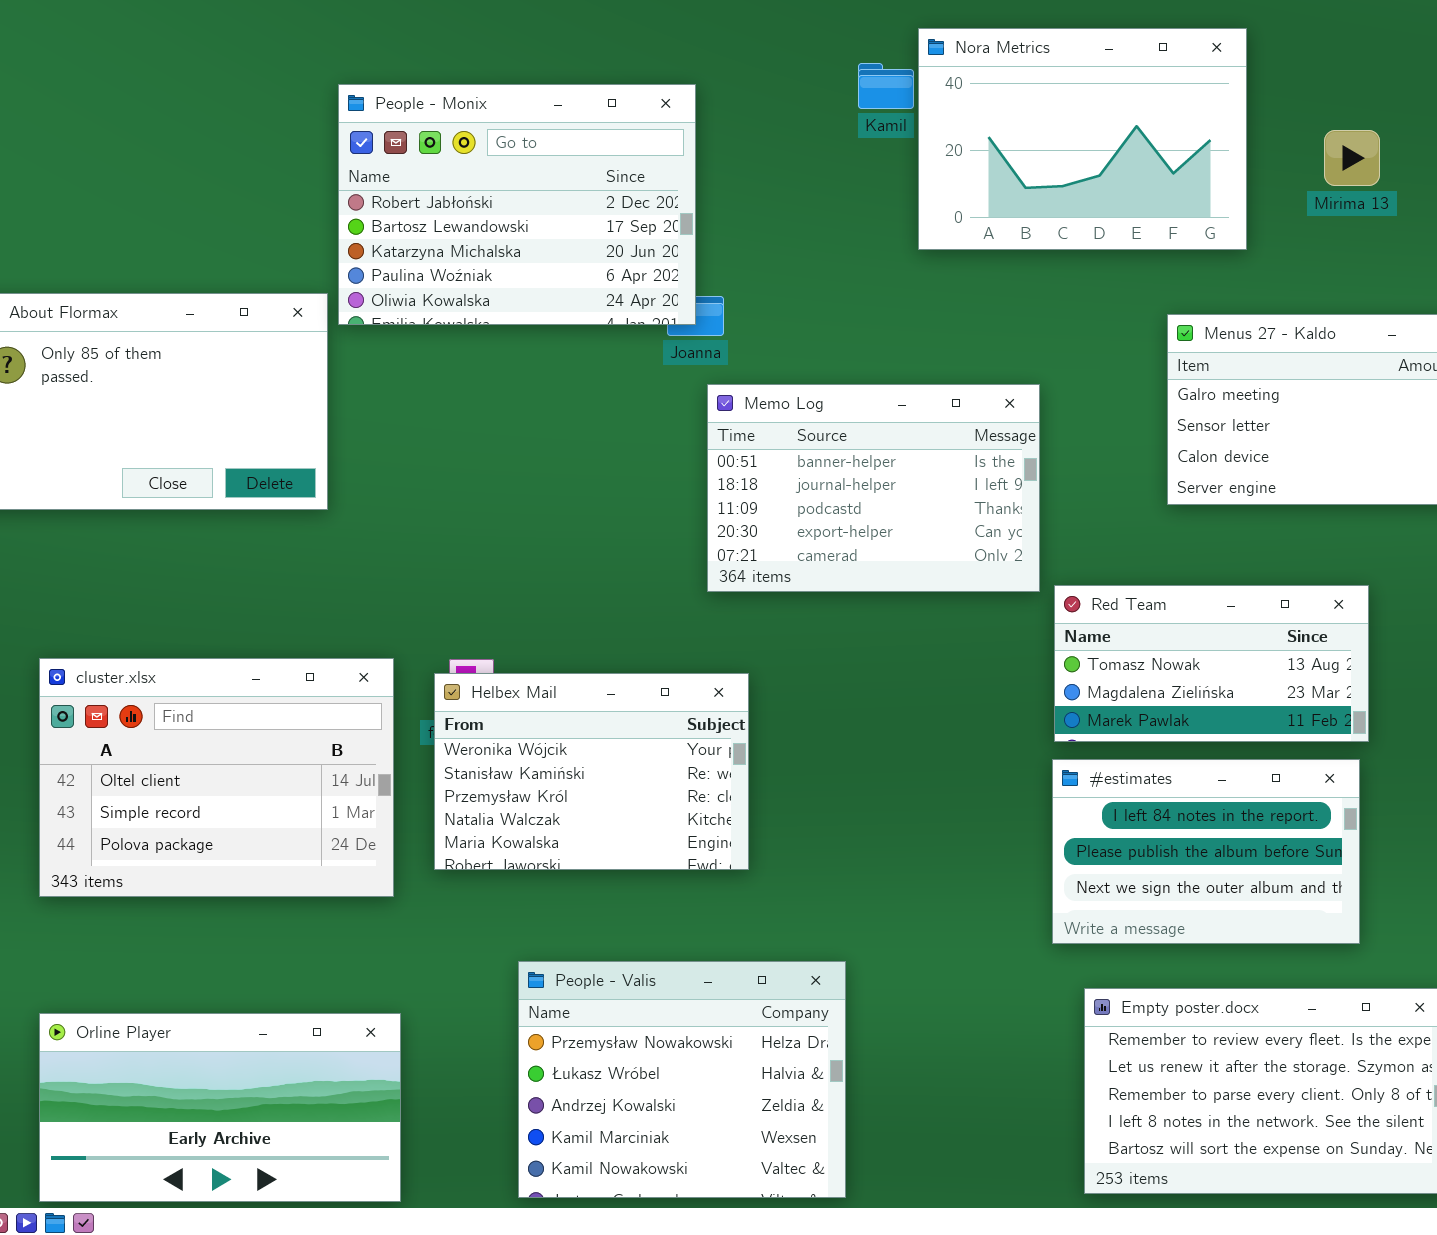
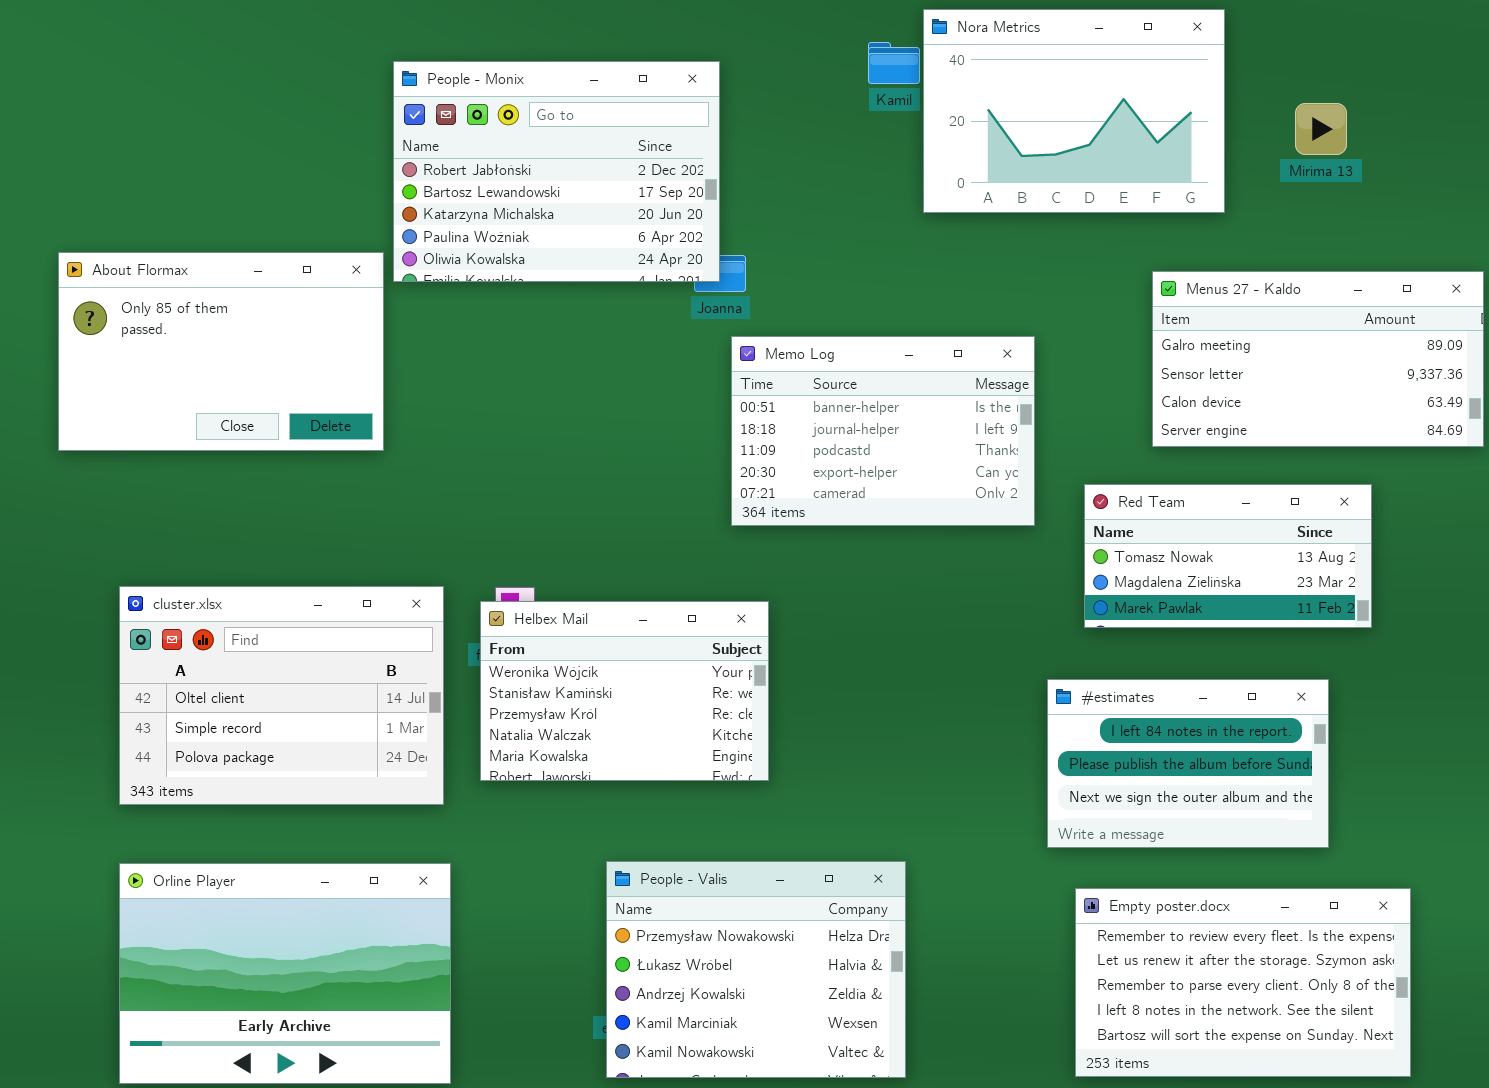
Red Team: [1054,585,1369,742] -> [1084,484,1372,628], moved
People - Valis: [518,961,846,1198] -> [606,861,906,1078], moved
Orline Player: [39,1013,401,1202] -> [119,863,451,1084], resized

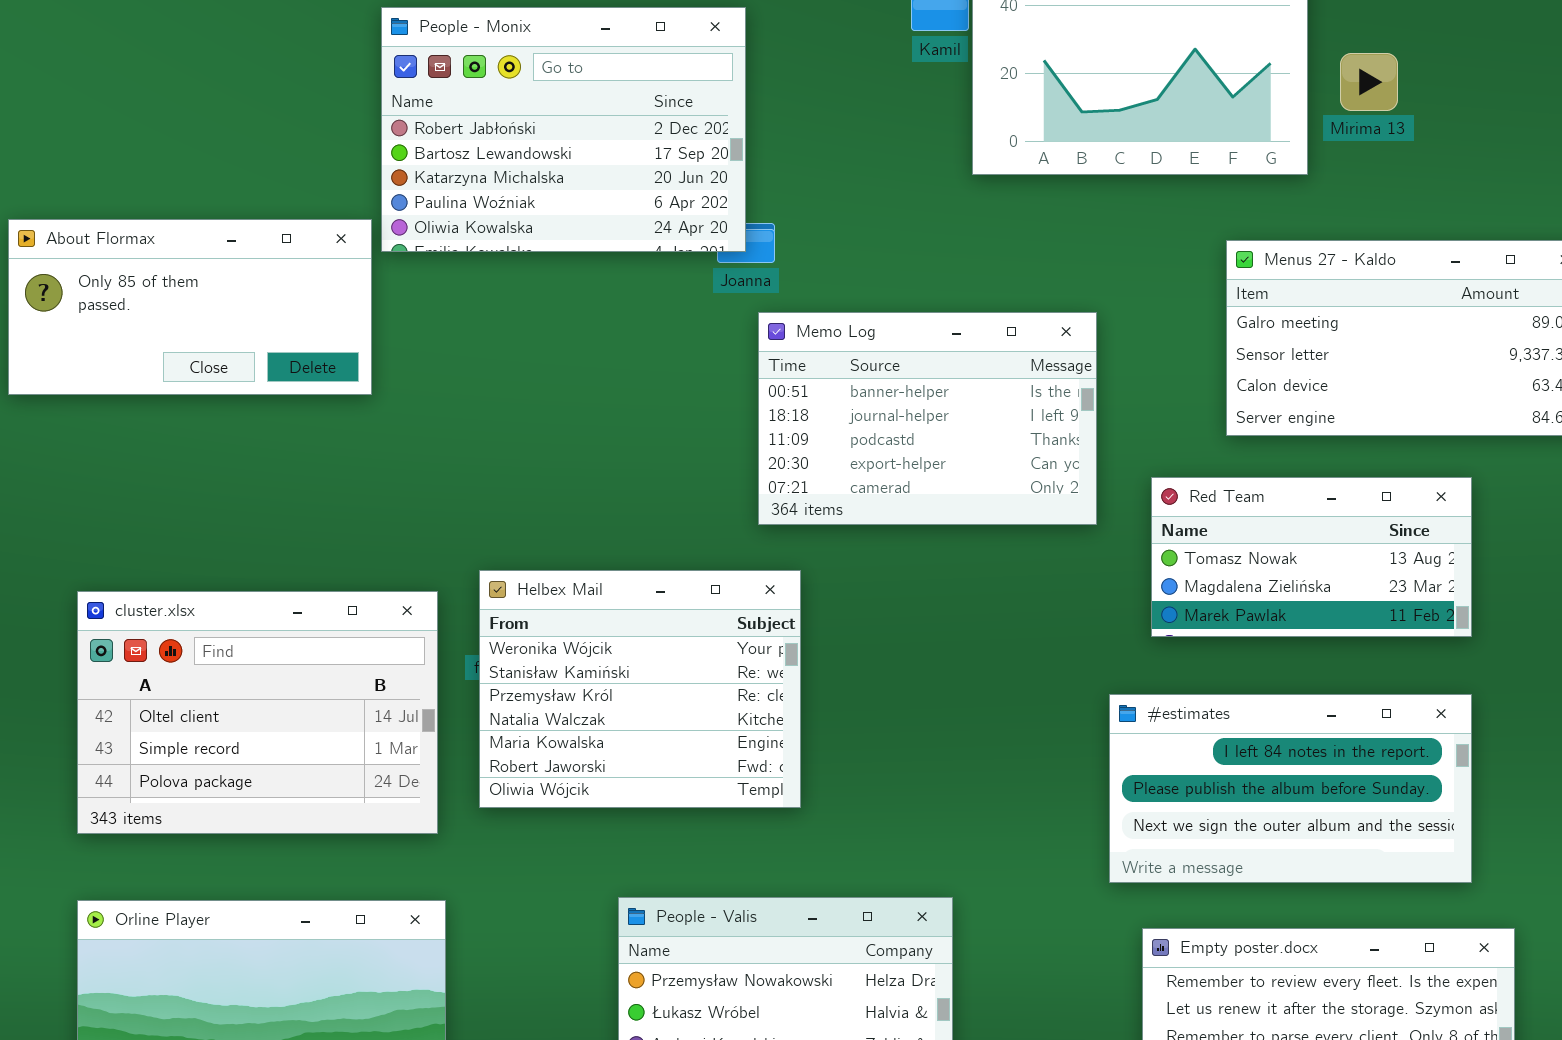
Mirima 13: [1295,103,1347,155] -> [1340,53,1398,111], moved
About Flormax: [58,252,384,451] -> [8,219,372,395], resized
Helbex Mail: [480,601,769,781] -> [479,570,801,808], resized
#estimates: [1047,679,1329,848] -> [1109,694,1472,883], resized

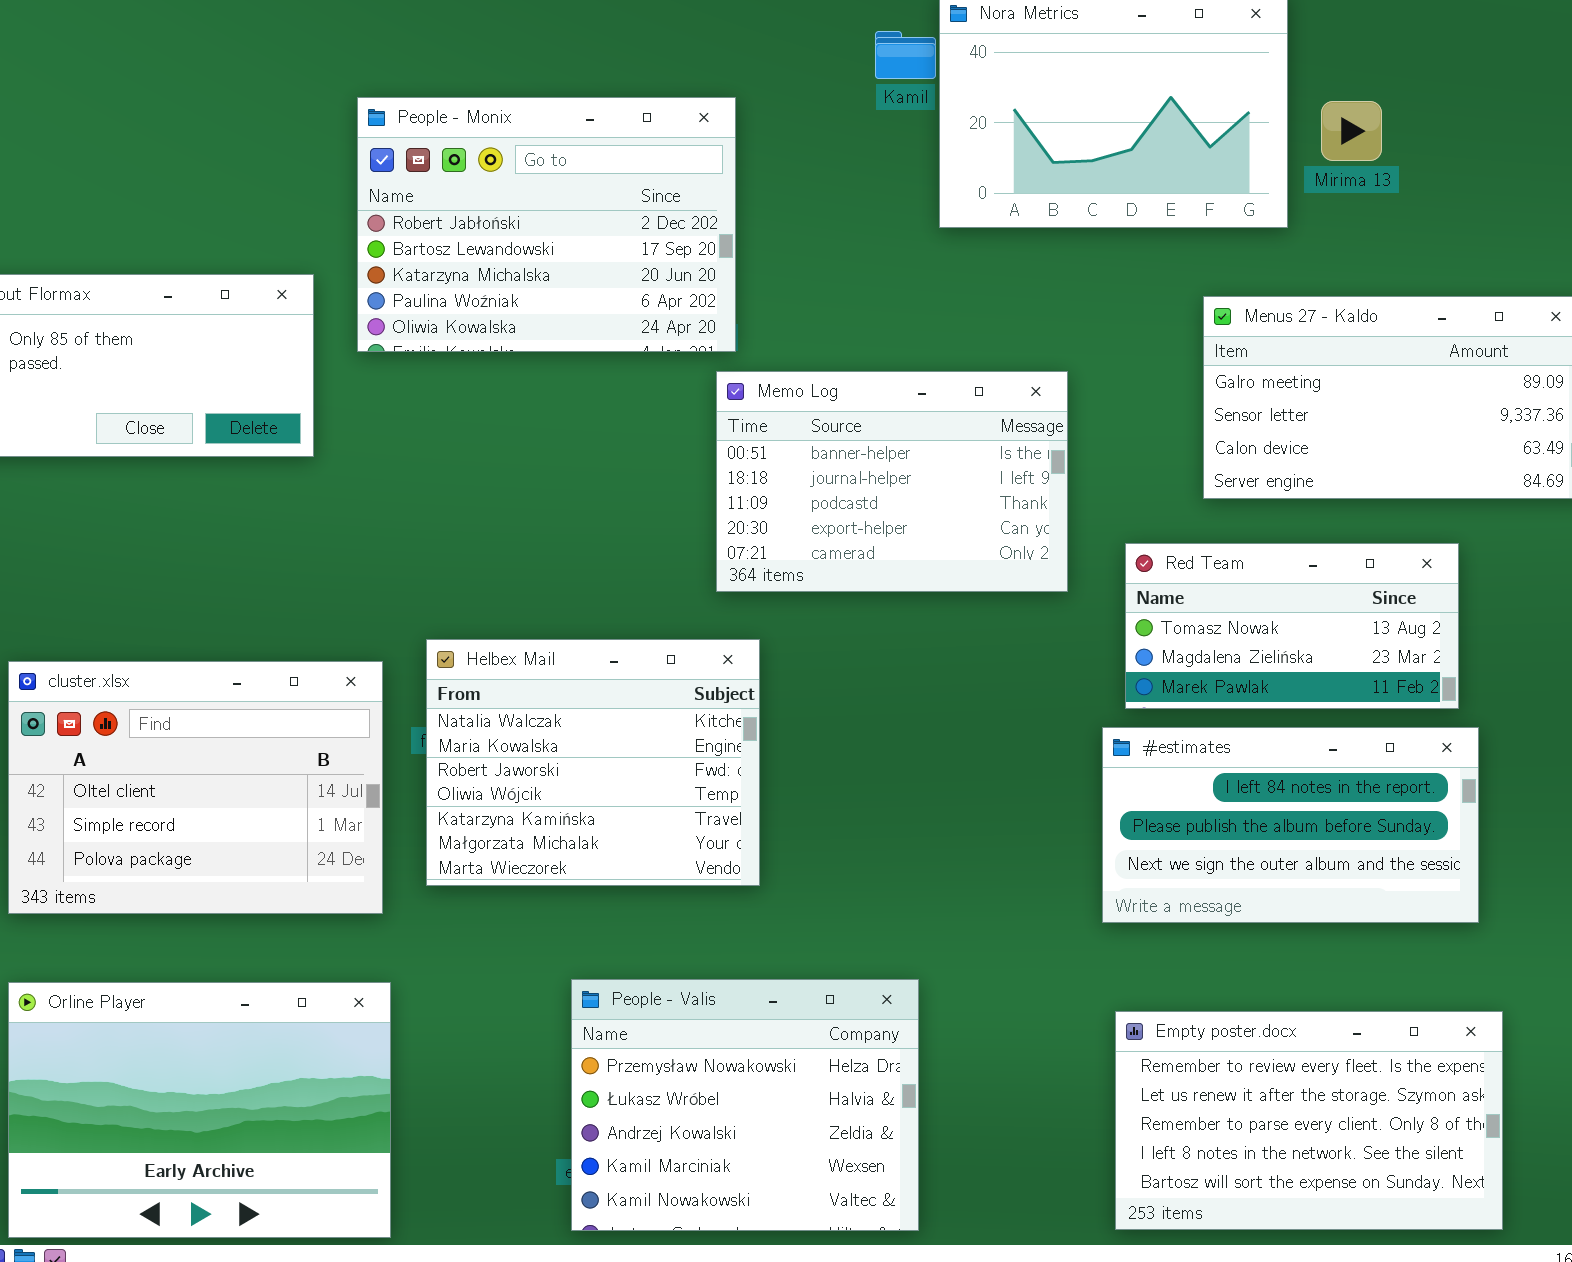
People - Monix: [381,7,746,252] -> [357,97,736,352], moved
Helbex Mail: [479,570,801,808] -> [426,639,760,886], scrolled down 3 rows
#estimates: [1109,694,1472,883] -> [1102,727,1479,923], moved

